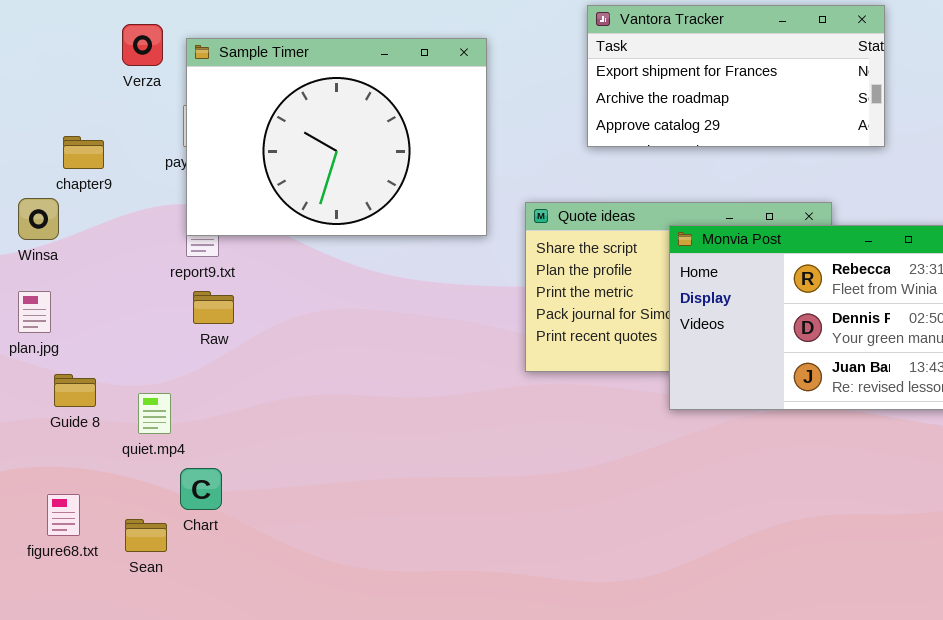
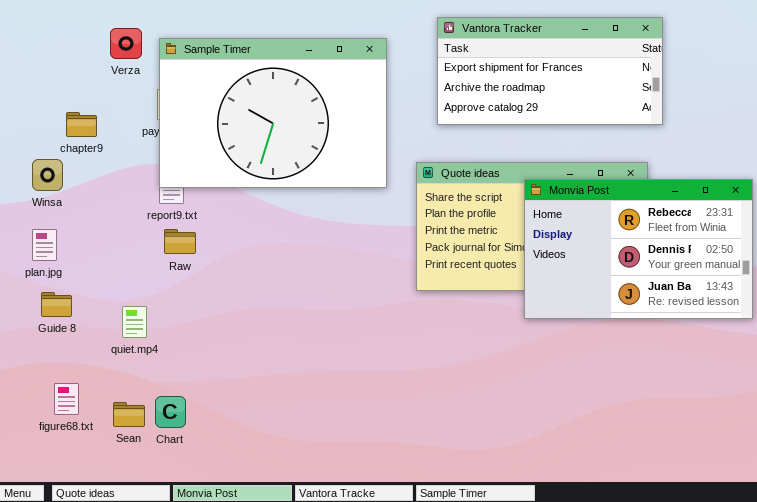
Vantora Tracker: [587,5,885,147] -> [437,17,663,125], moved
Guide 8: [54,374,96,407] -> [41,292,72,317], moved
Chart: [180,468,222,510] -> [155,396,186,428], moved

